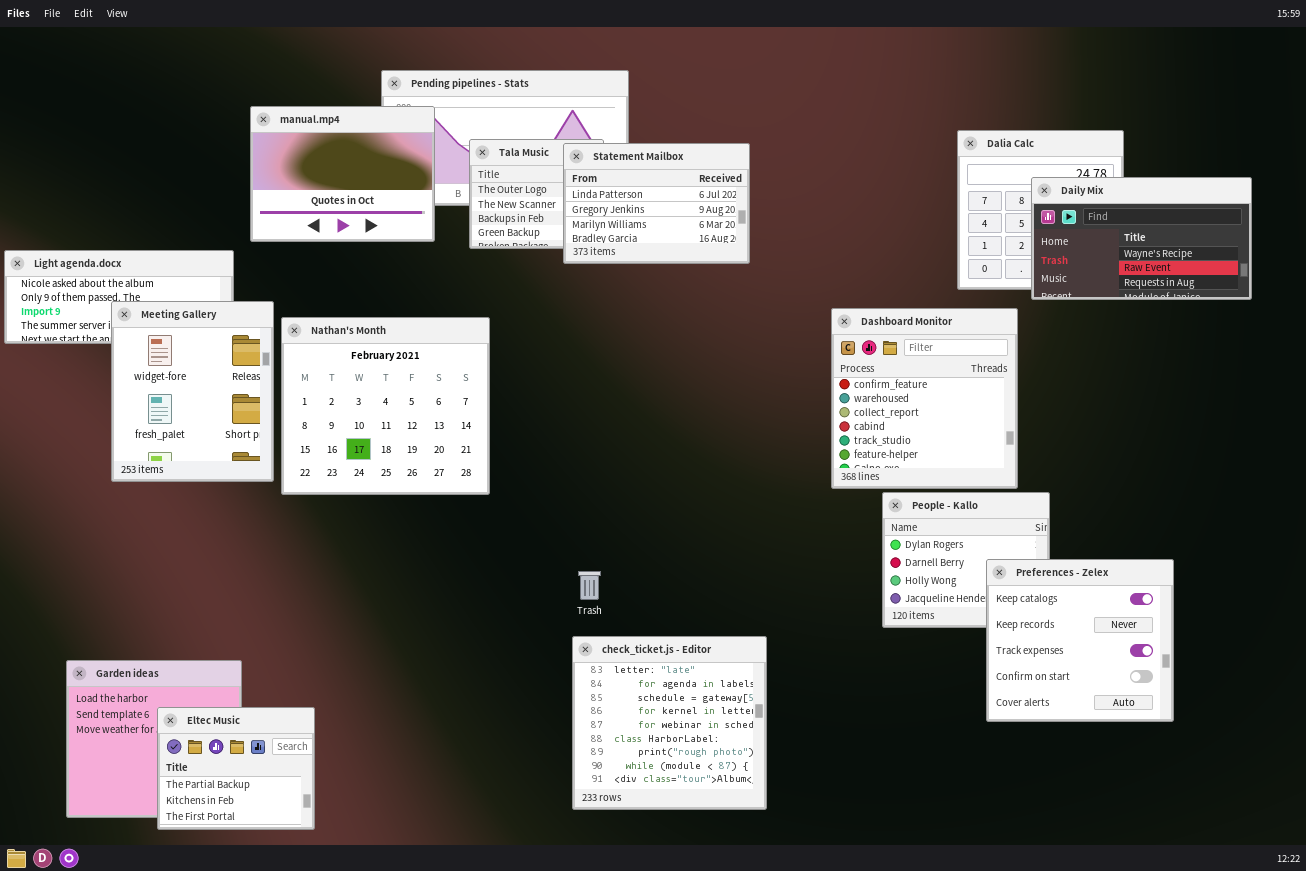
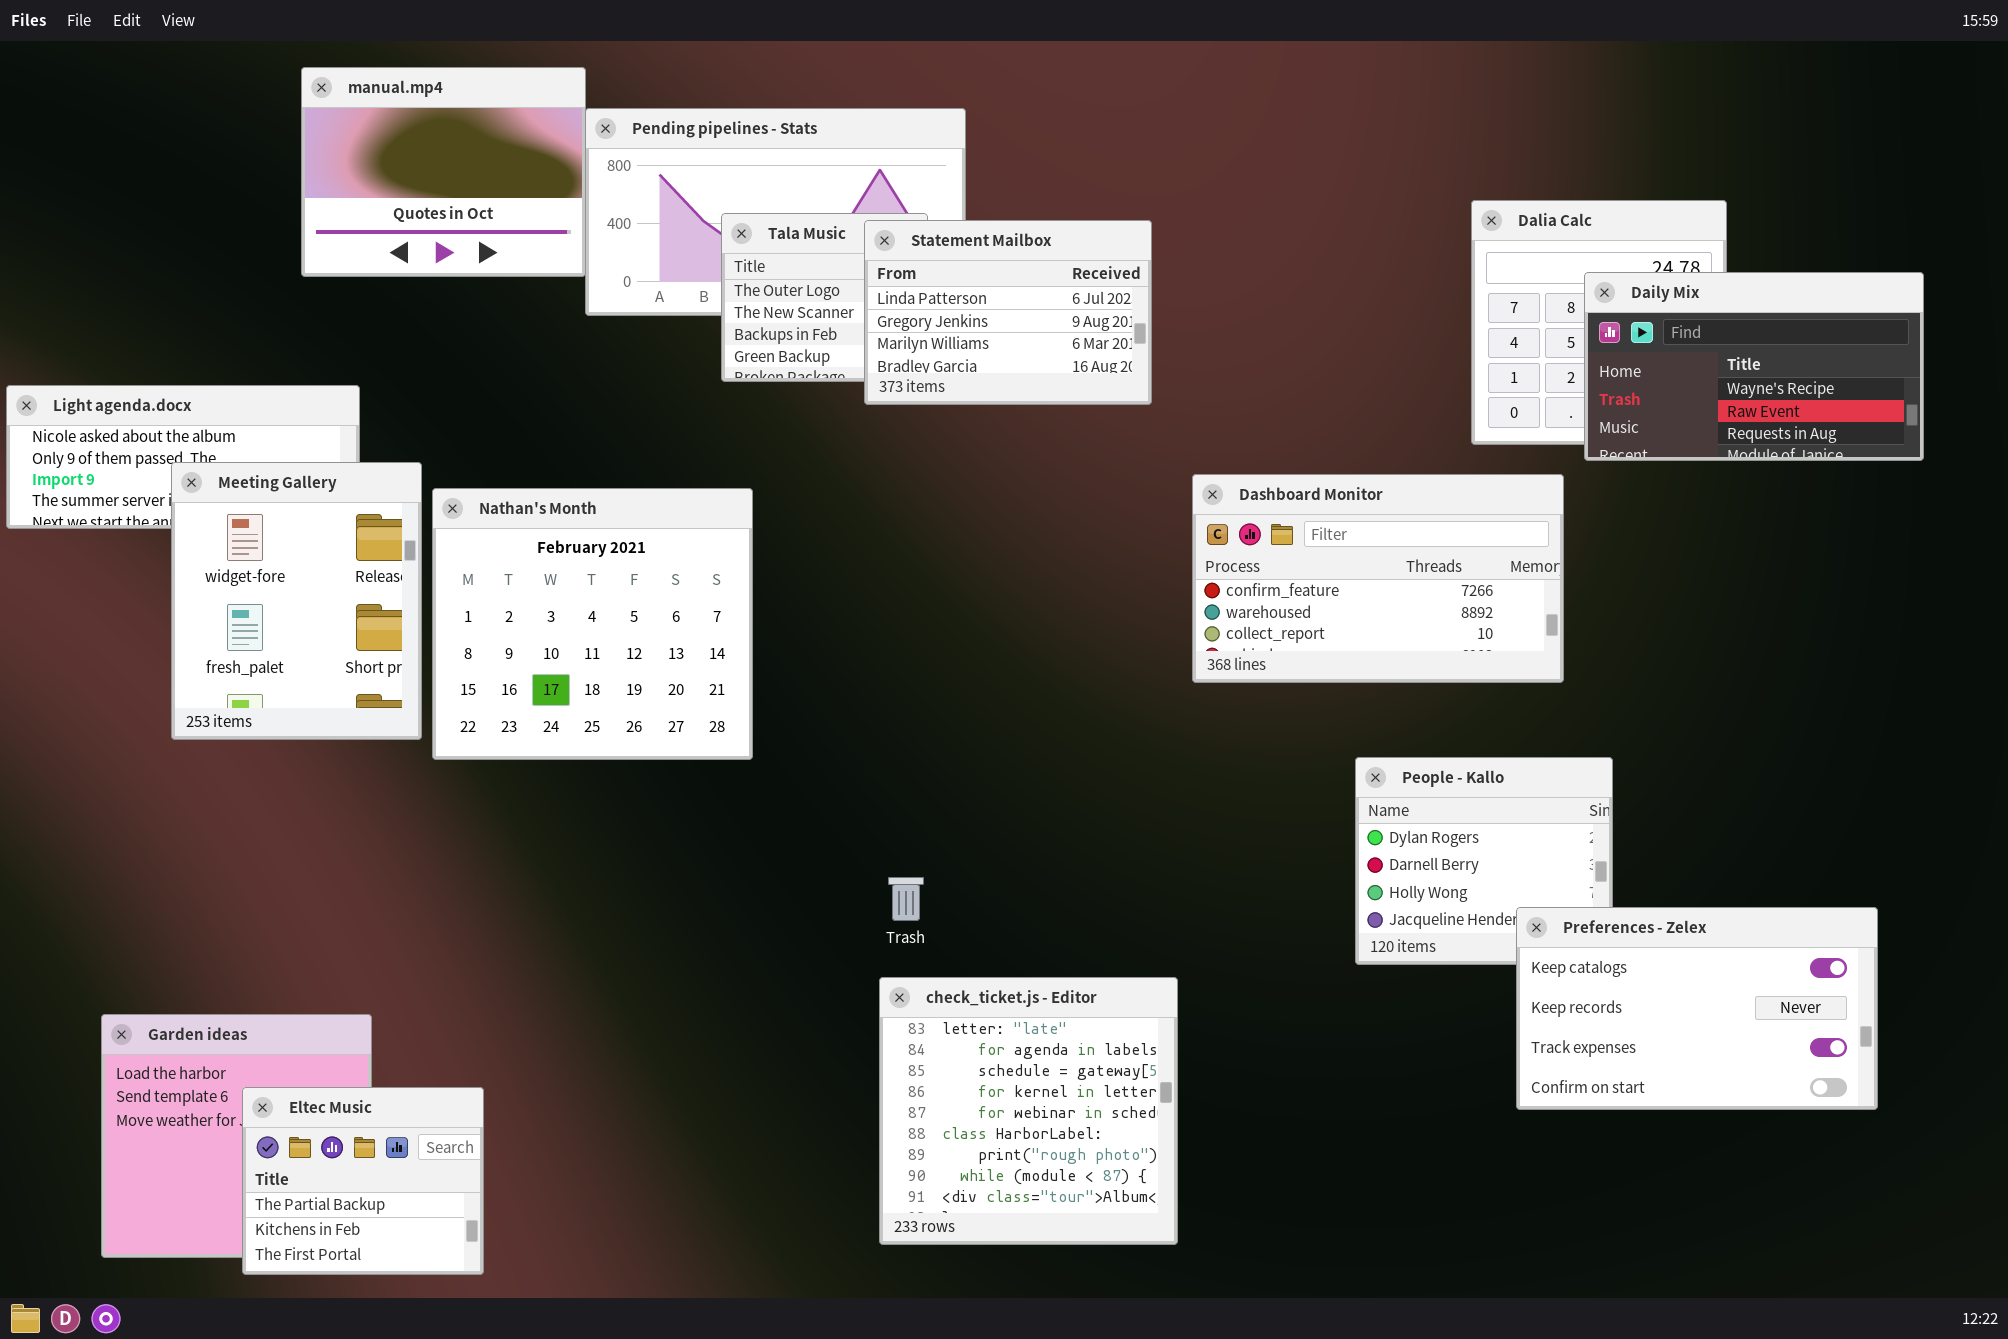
manual.mp4: [250,106,435,242] -> [301,67,586,277], moved
Dashboard Monitor: [831,308,1018,489] -> [1192,474,1564,683], resized
Preferences - Zelex: [986,559,1174,722] -> [1516,907,1878,1110], resized

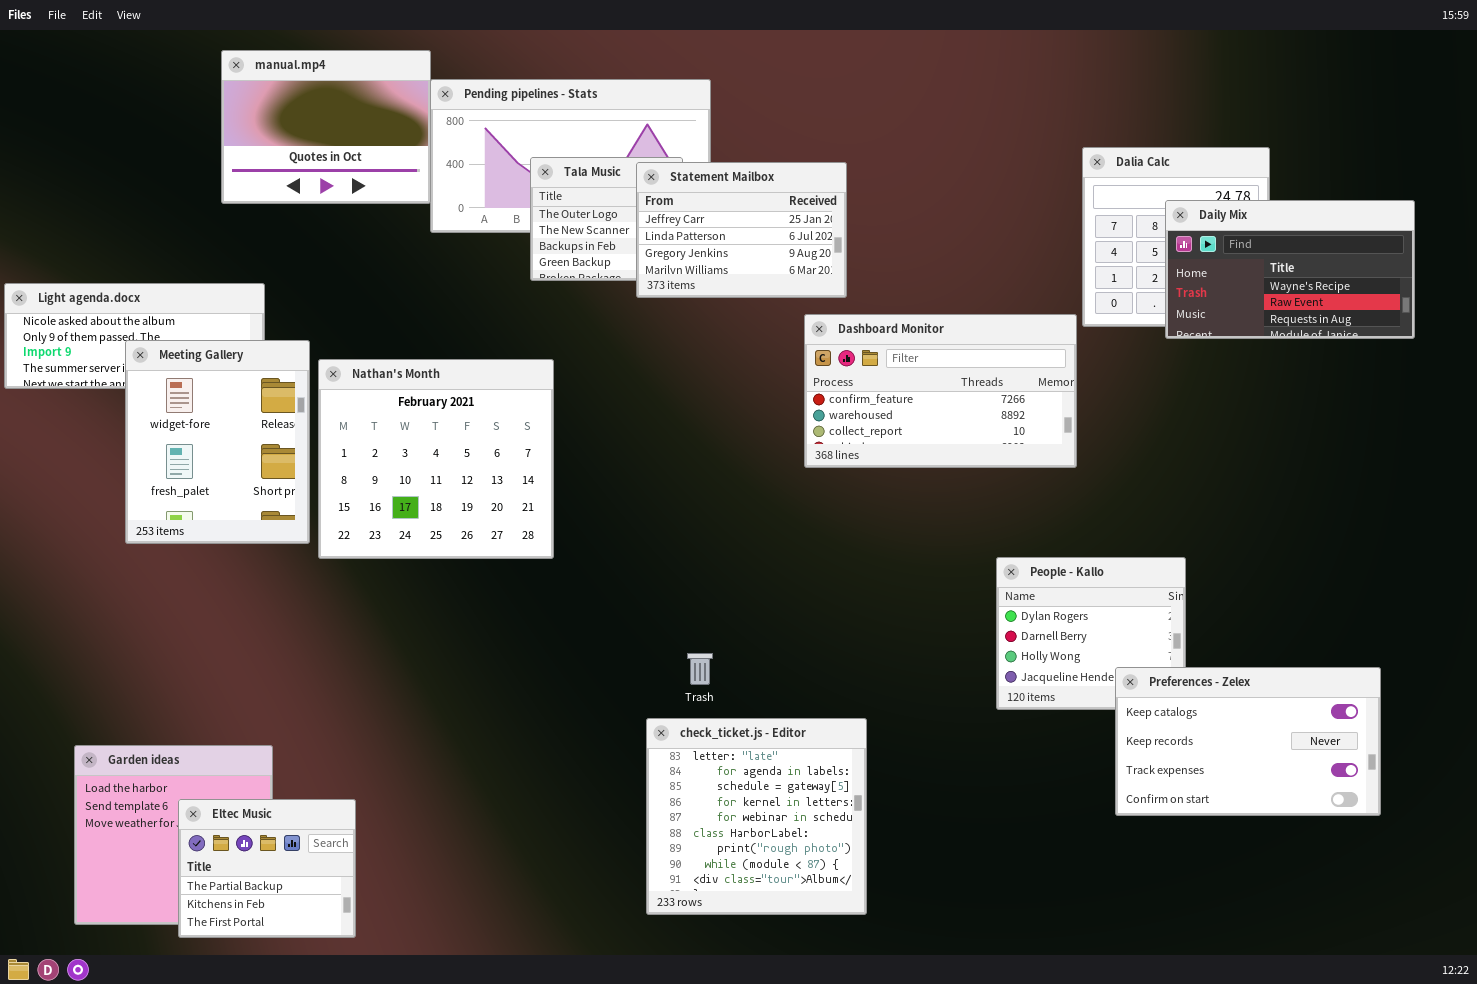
Statement Mailbox: [864,220,1152,405] -> [636,162,847,298], scrolled up 1 row
Dashboard Monitor: [1192,474,1564,683] -> [804,314,1077,468], moved
Trash: [888,877,924,921] -> [687,653,713,685], moved

